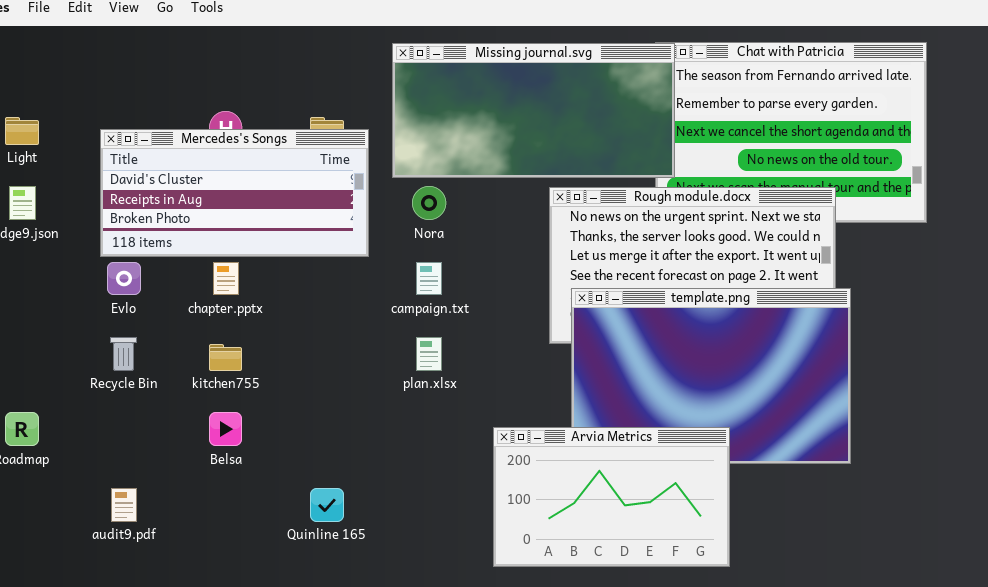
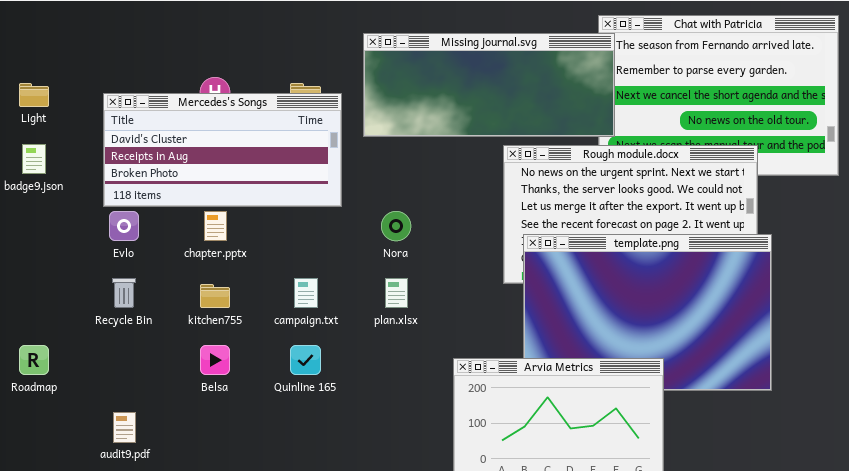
Missing journal.svg: [392,43,675,178] -> [363,33,615,137], resized
Nora: [412,186,446,220] -> [381,211,411,241], moved
campaign.txt: [416,262,442,295] -> [294,278,318,308], moved
Quinline 165: [310,488,344,522] -> [290,345,321,375], moved

